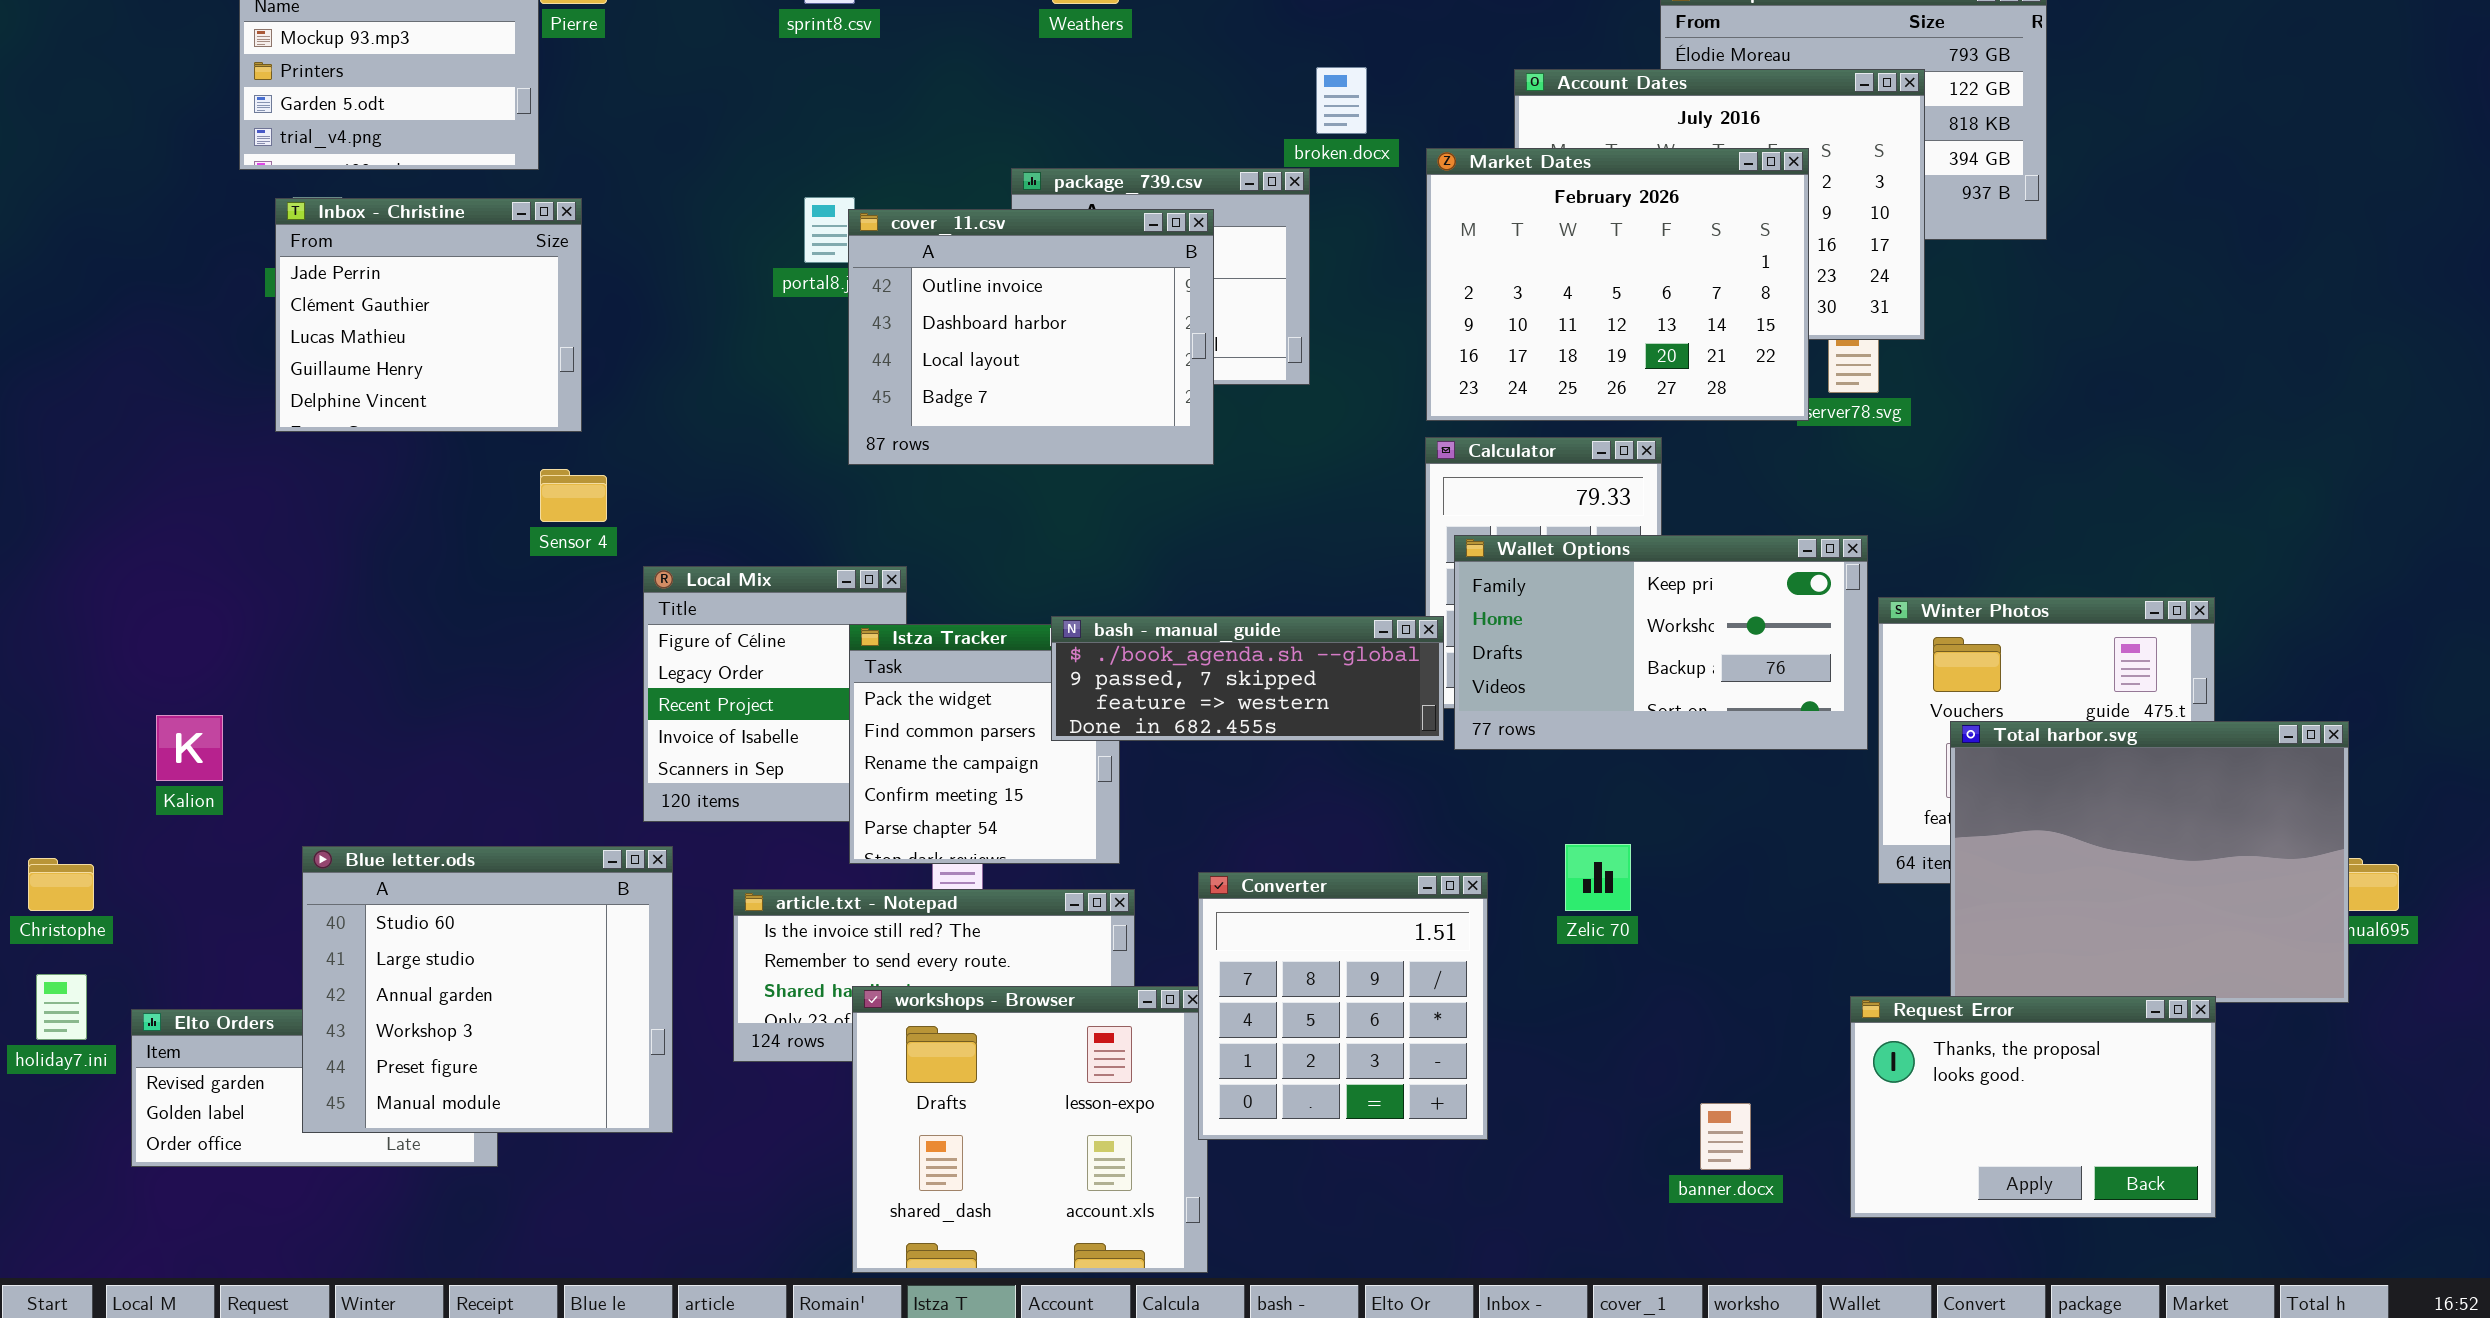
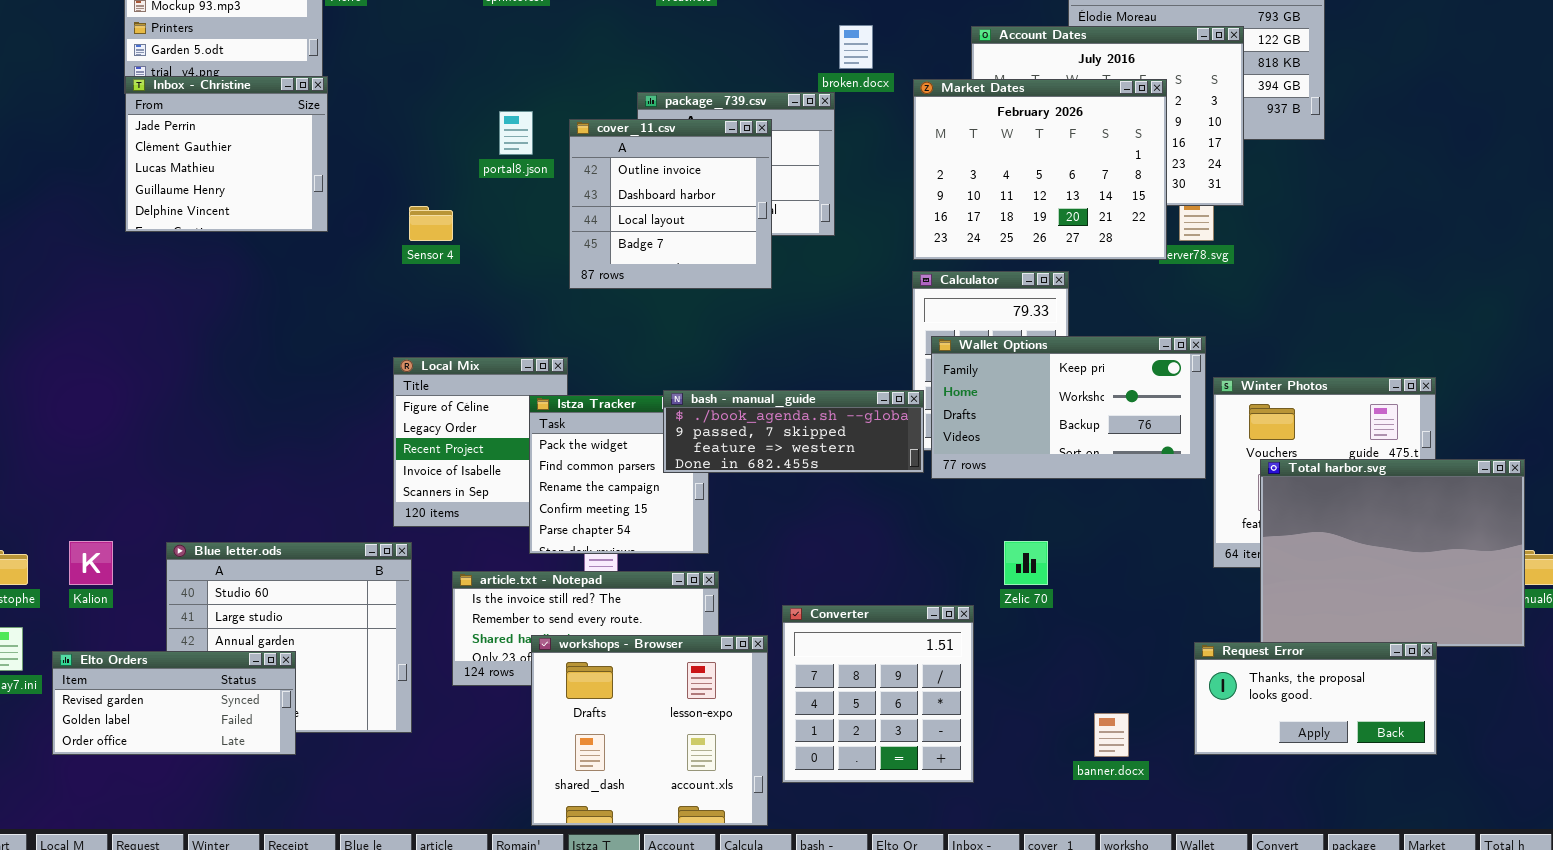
Inbox - Christine: [275,198,582,432] -> [125,76,328,232], moved
cover_11.csv: [848,209,1214,465] -> [569,119,772,289], resized
Sensor 4: [540,469,607,522] -> [409,206,453,241], moved
Kalion: [156,715,223,781] -> [69,541,113,585], moved
Converter: [1198,872,1488,1140] -> [782,605,974,783], moved
Request Error: [1850,996,2216,1218] -> [1194,642,1437,755], resized
Elto Orders: [131,1009,498,1167] -> [52,651,296,755], raised

